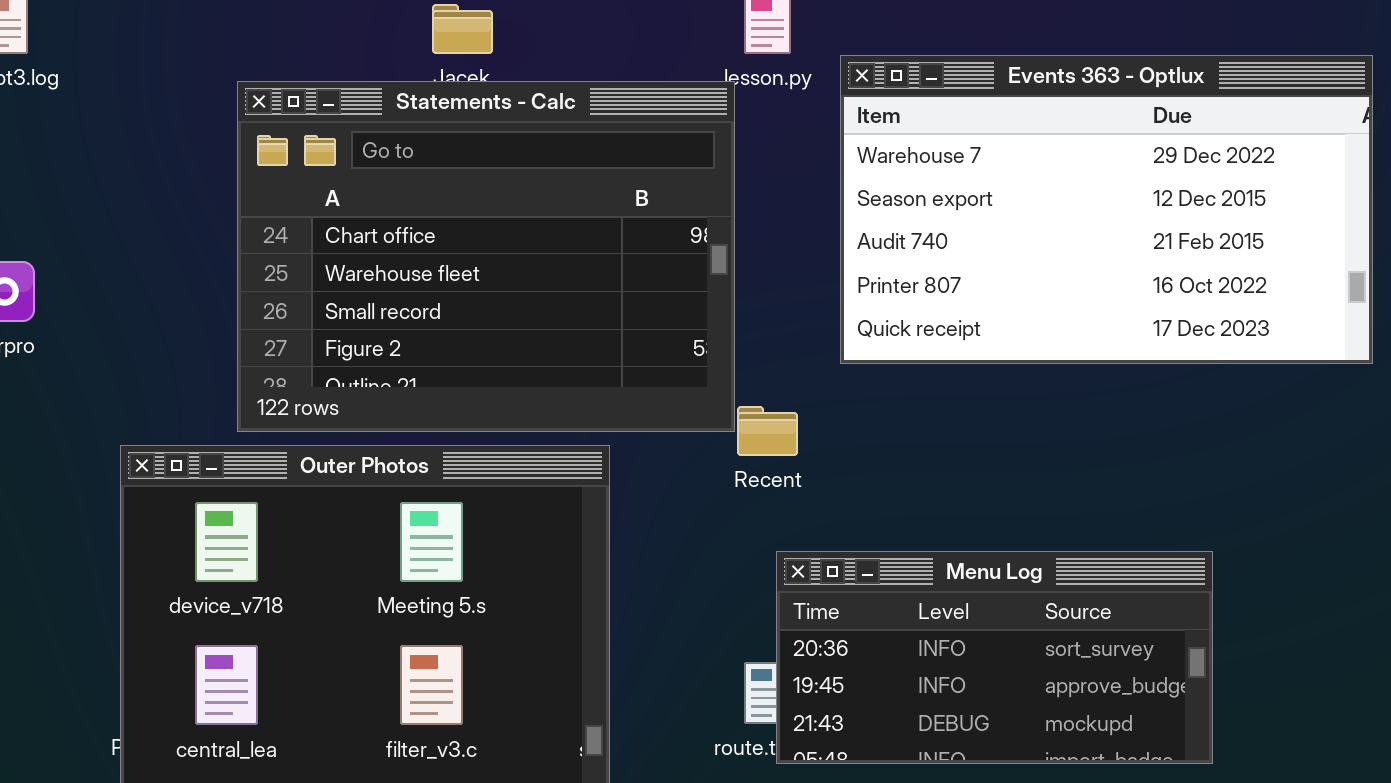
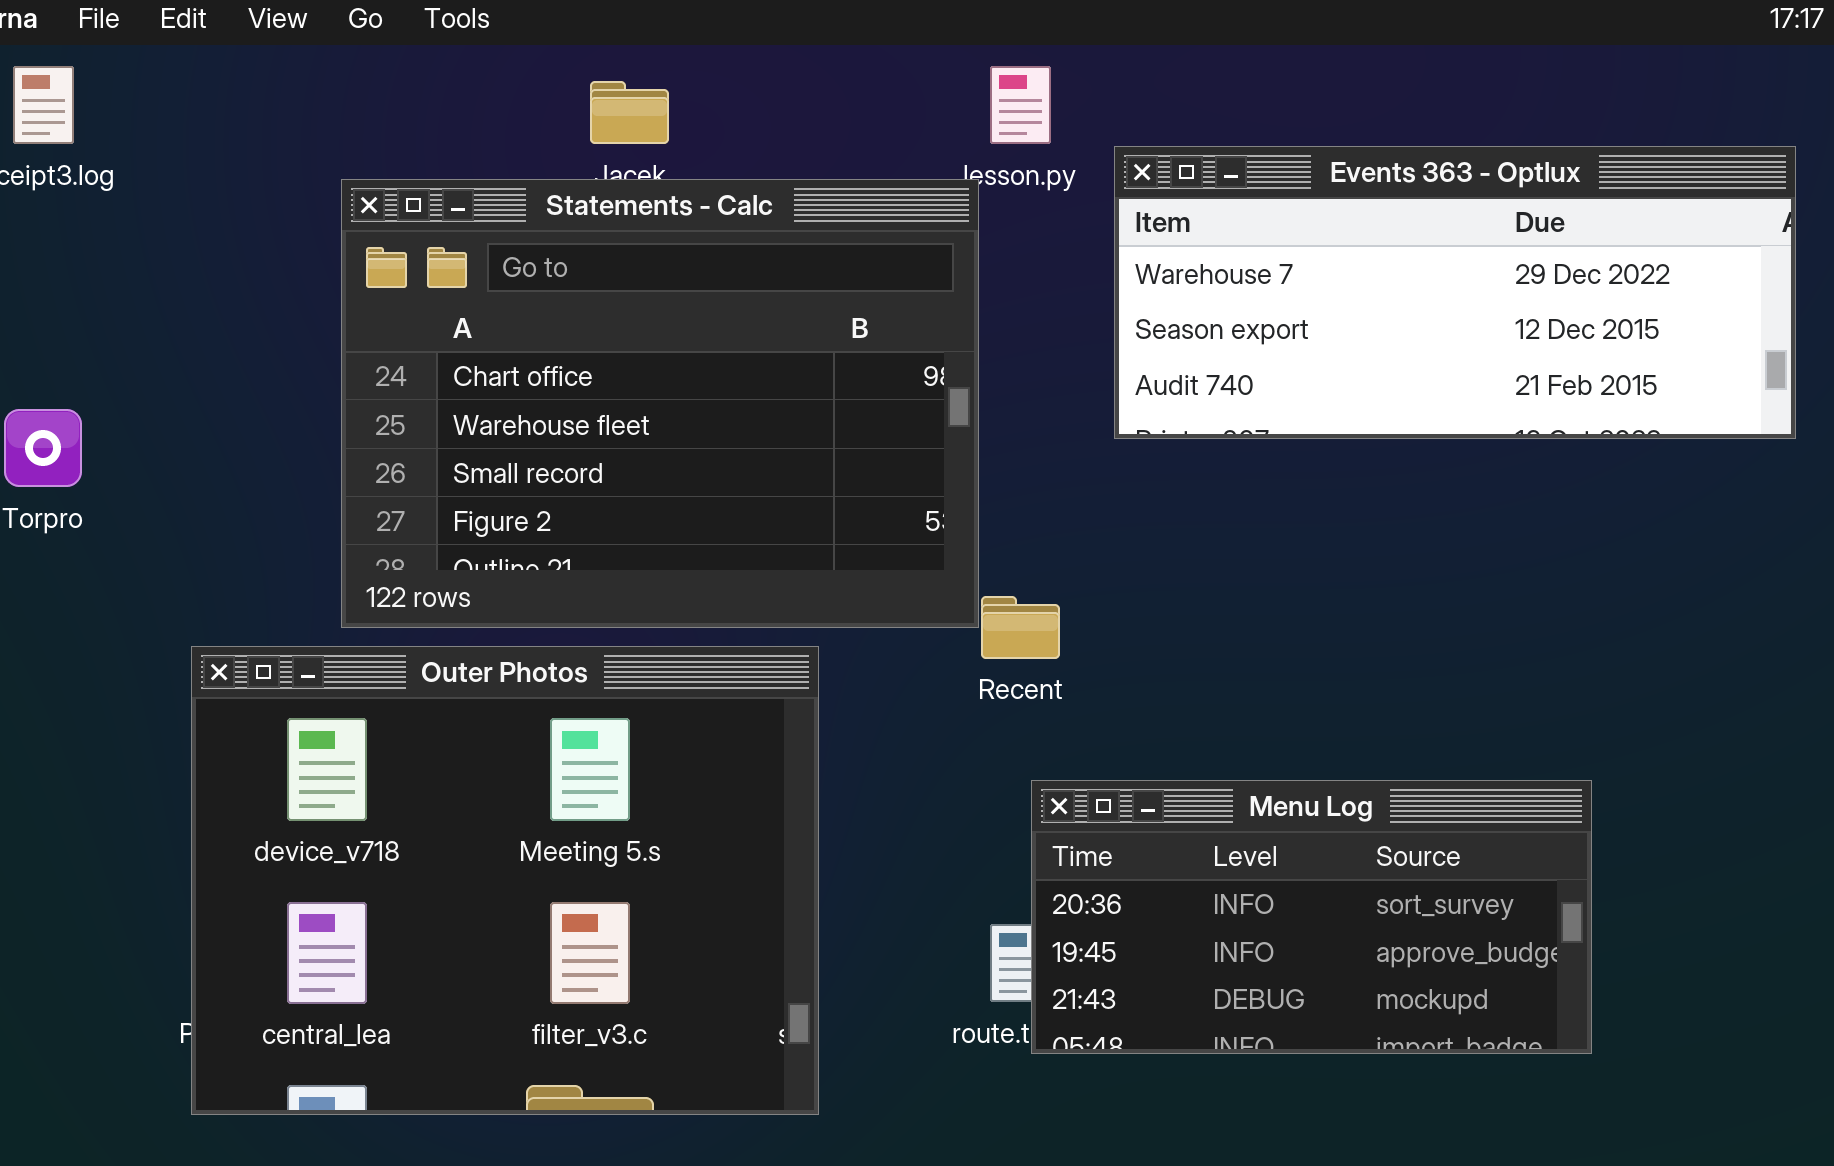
Events 363 - Optlux: [840,55,1373,364] -> [1114,146,1796,439], resized

